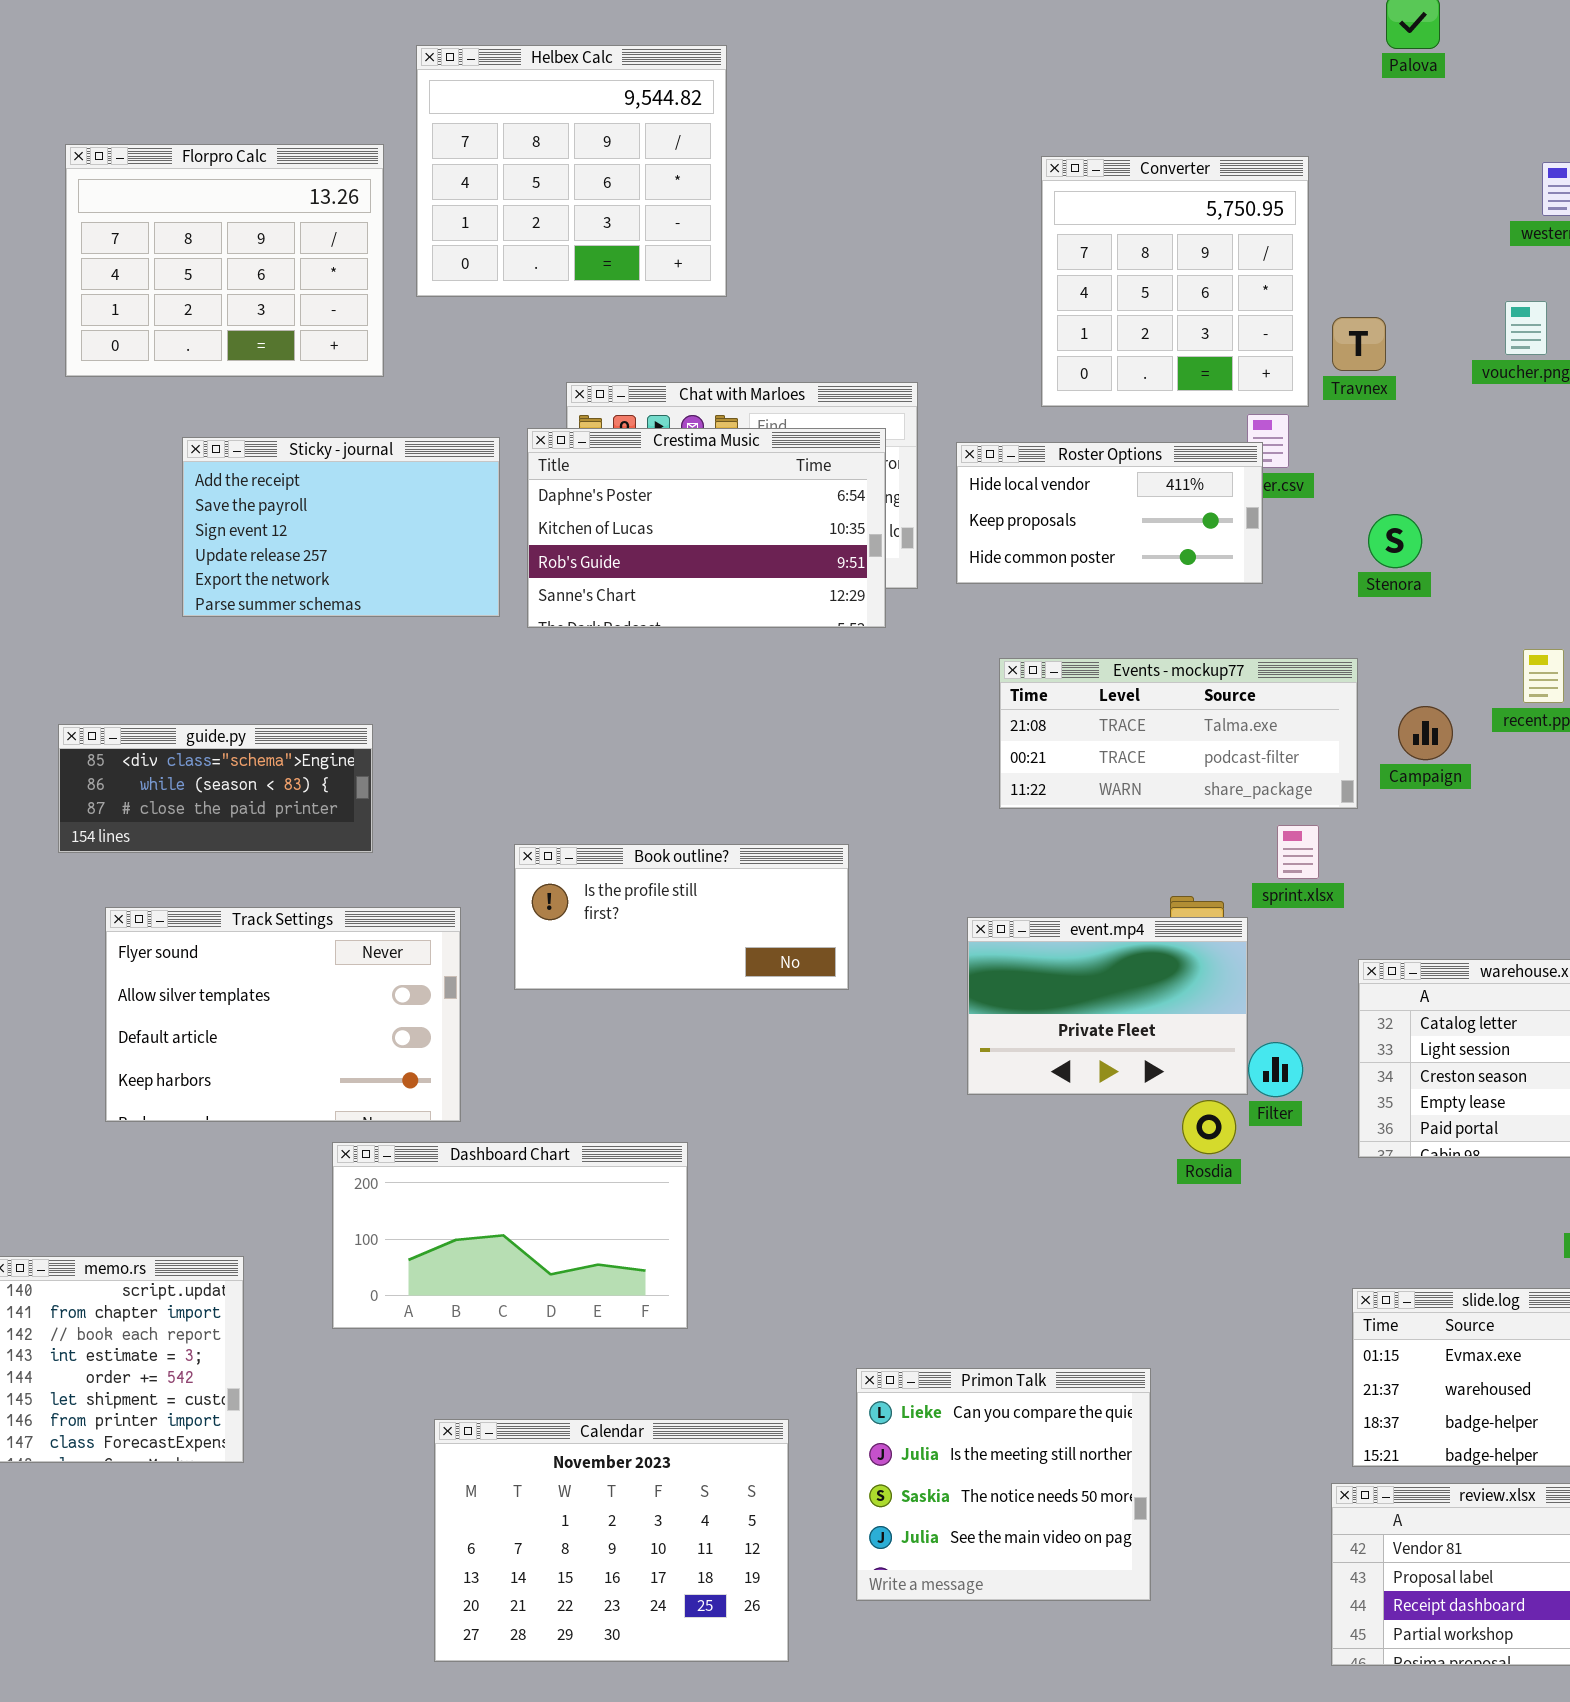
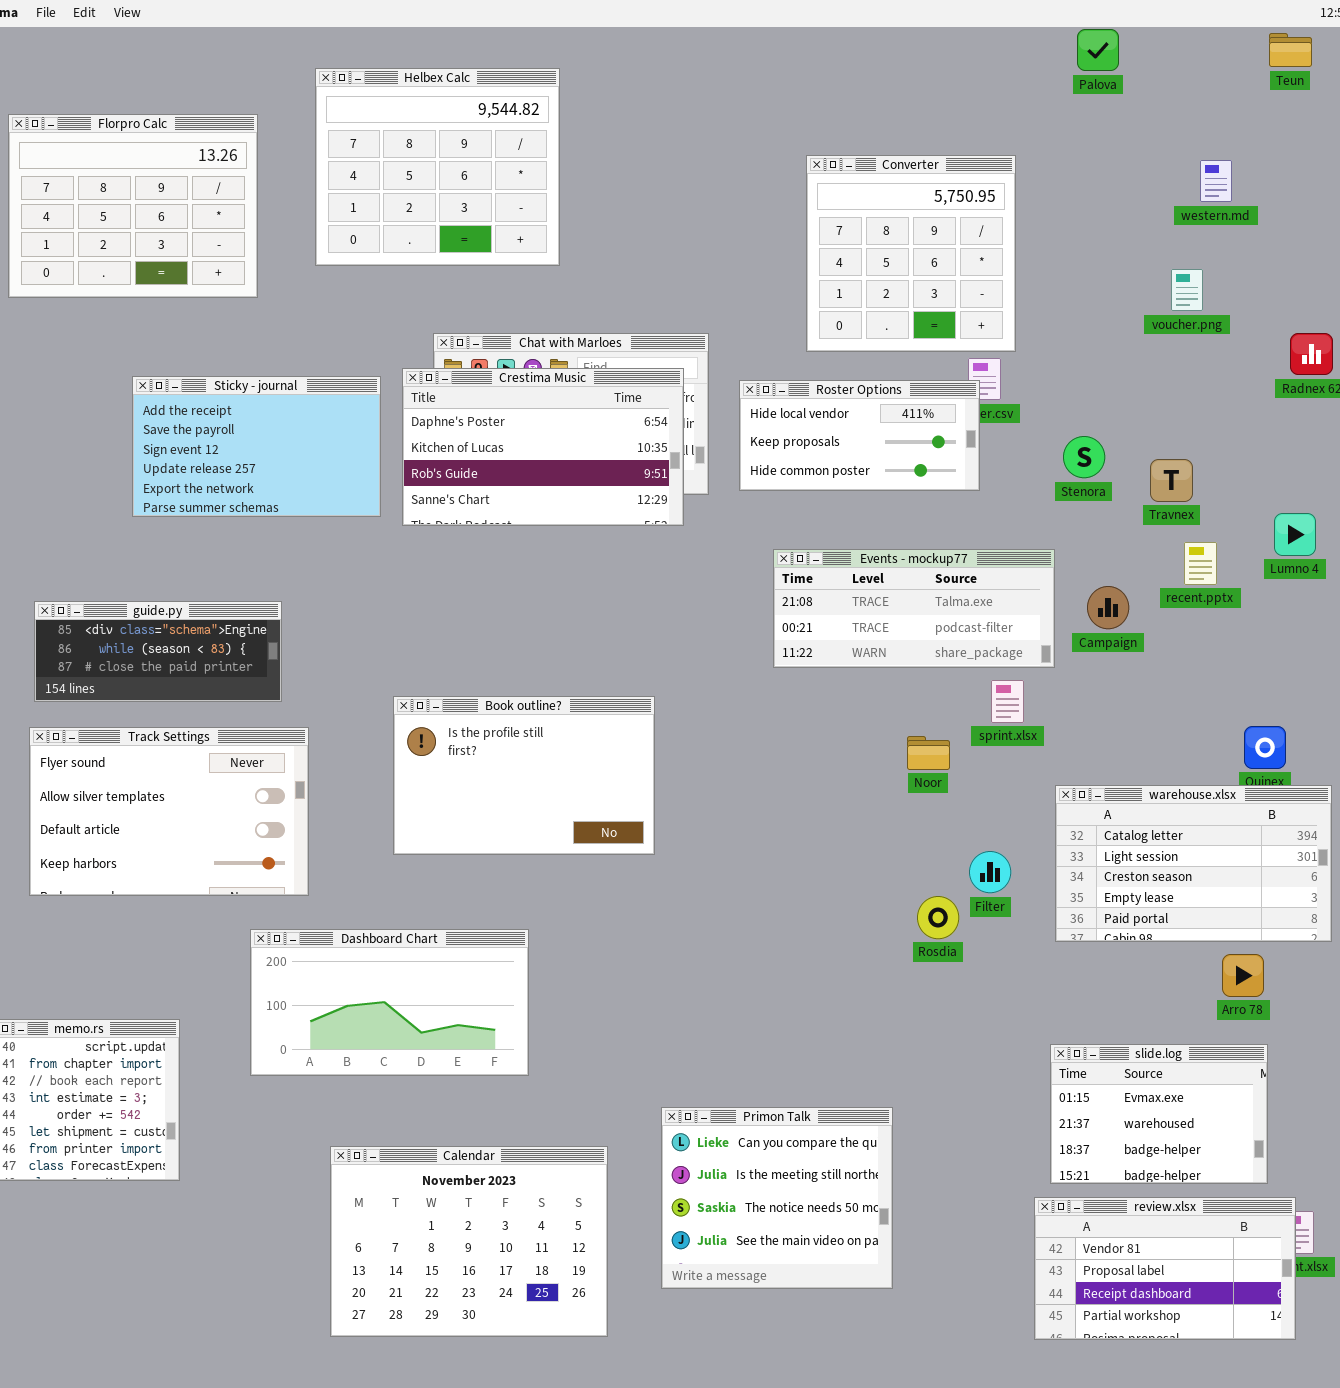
Florpro Calc: [65,144,384,377] -> [8,114,258,298], moved
Travnex: [1332,317,1386,371] -> [1150,459,1193,502], moved
Book outline?: [514,844,849,990] -> [393,696,655,855], resized
Track Settings: [105,907,461,1122] -> [29,727,309,896], moved
event.mp4: [967,917,1248,1095] -> none, closed

